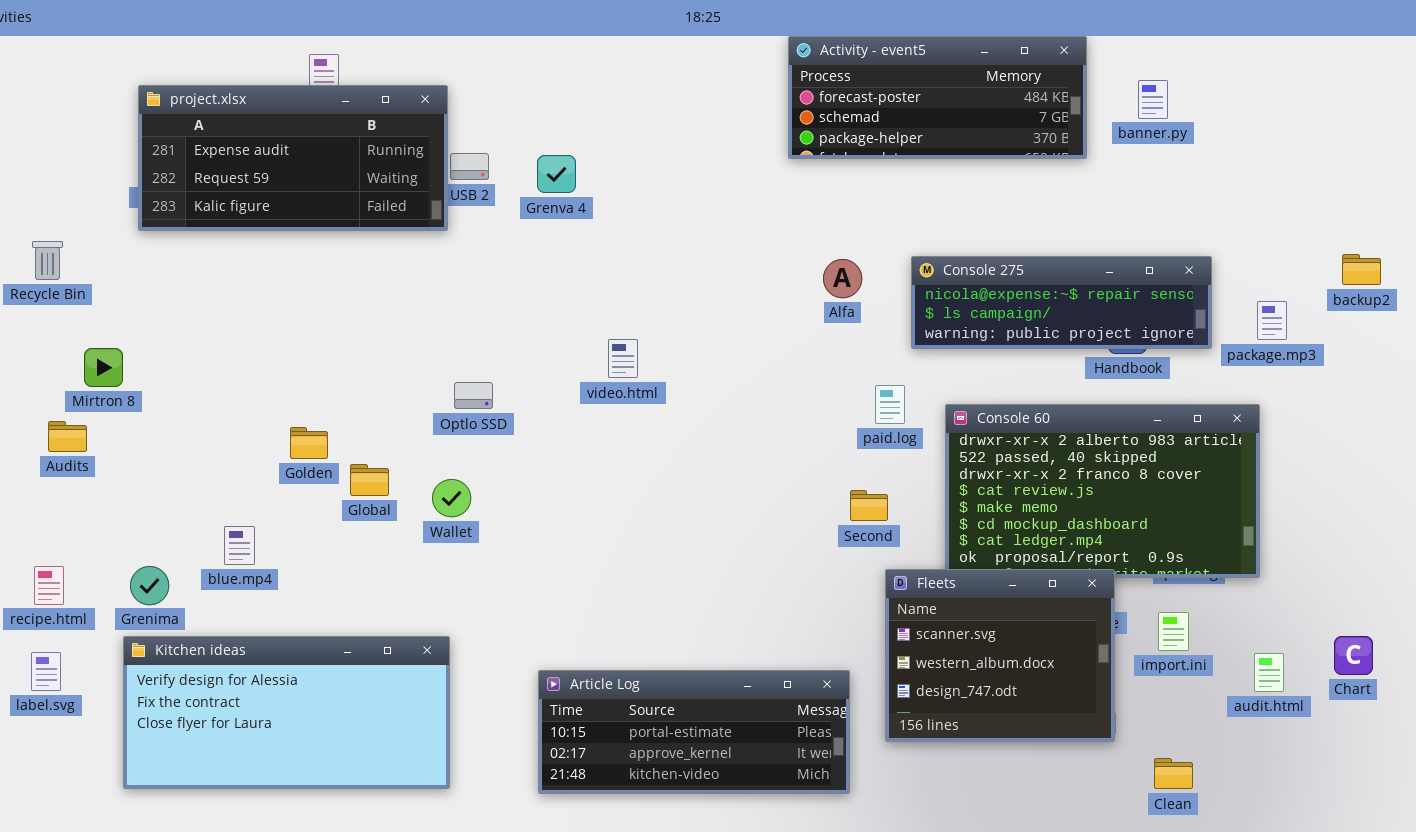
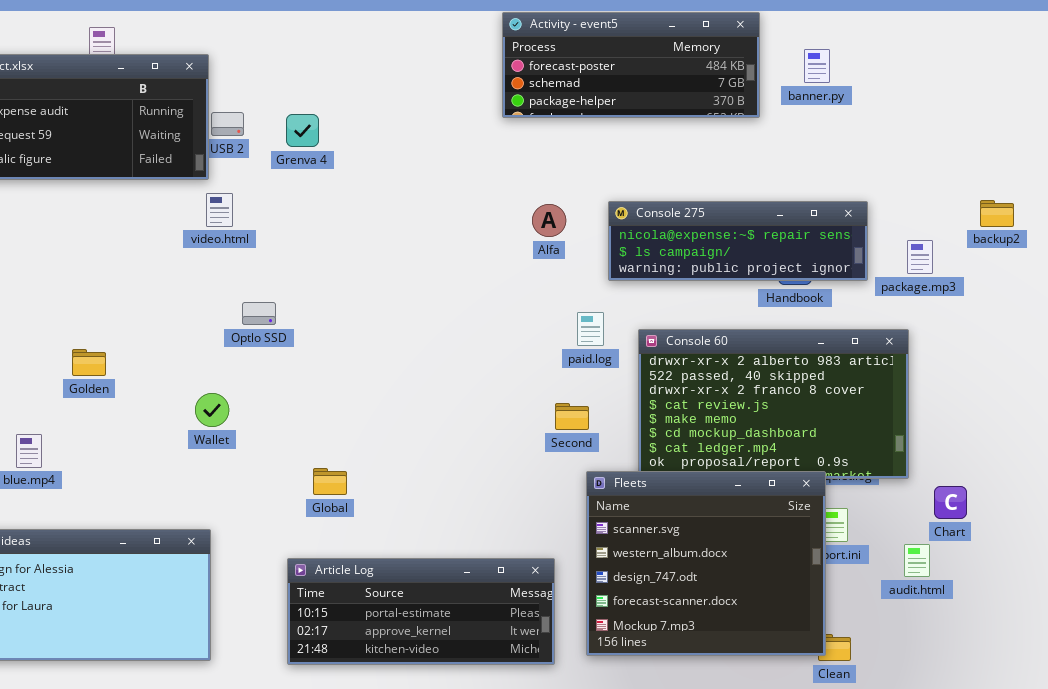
video.html: [608,339,638,378] -> [206,193,233,227], moved
Optlo SSD: [454,382,493,409] -> [242,302,276,325], moved
Global: [350,464,389,496] -> [313,468,347,495], moved
Fleets: [885,569,1115,742] -> [586,471,826,656], resized
Chart: [1334,636,1373,675] -> [934,486,967,519], moved

